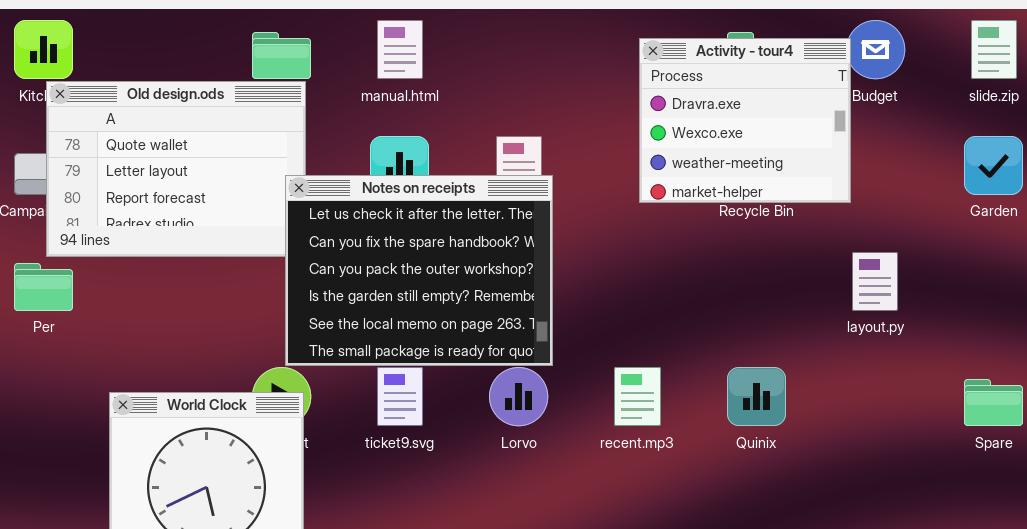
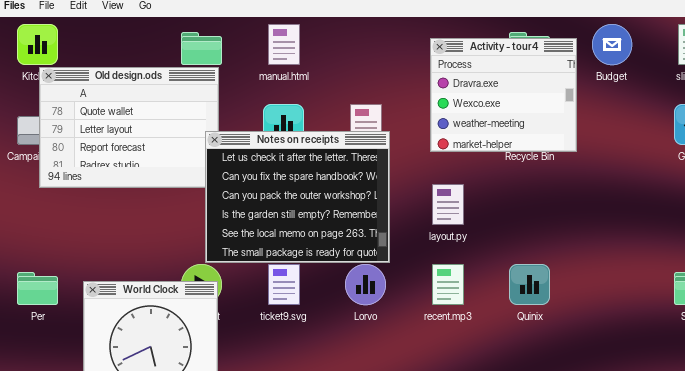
Activity - tour4: [639,38,851,203] -> [430,38,577,152], moved
layout.py: [852,252,898,311] -> [432,184,464,225], moved
Per: [14,263,73,311] -> [17,272,58,305], moved

